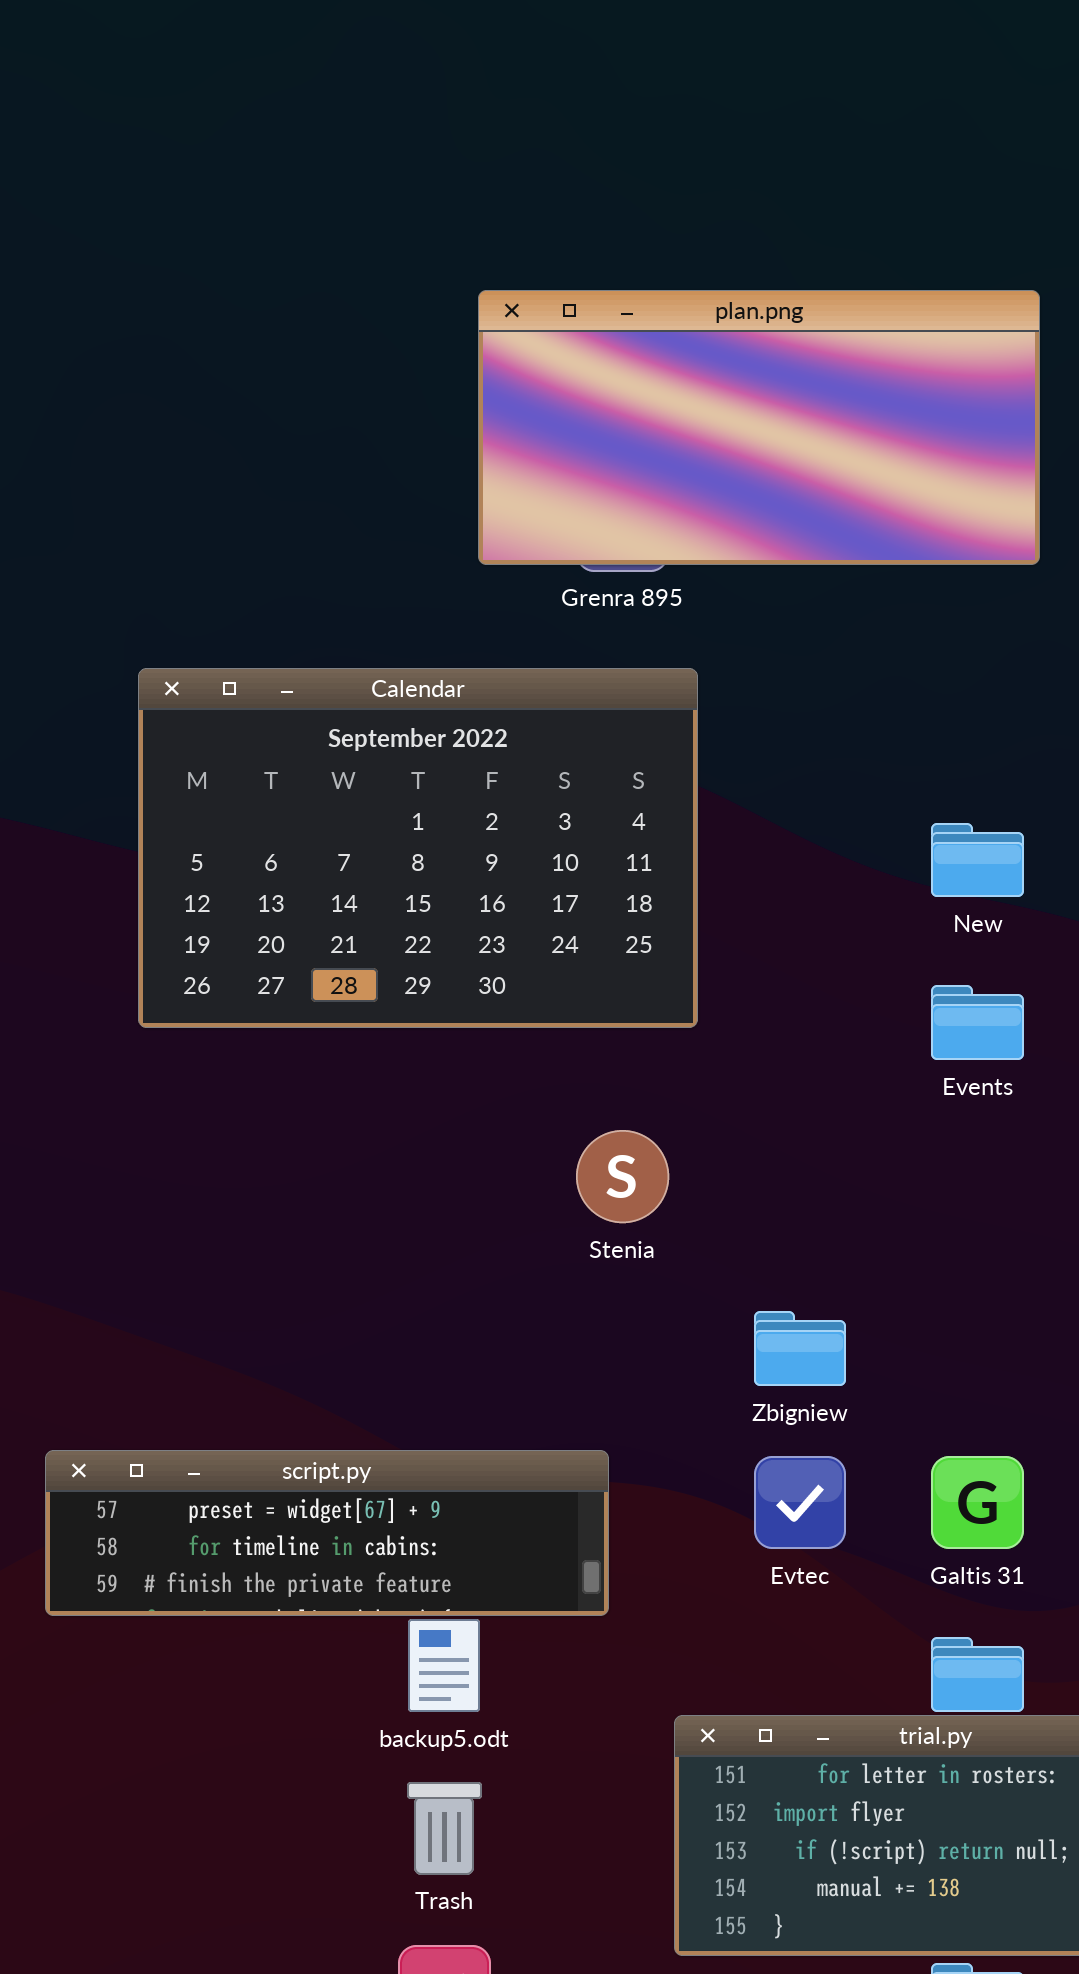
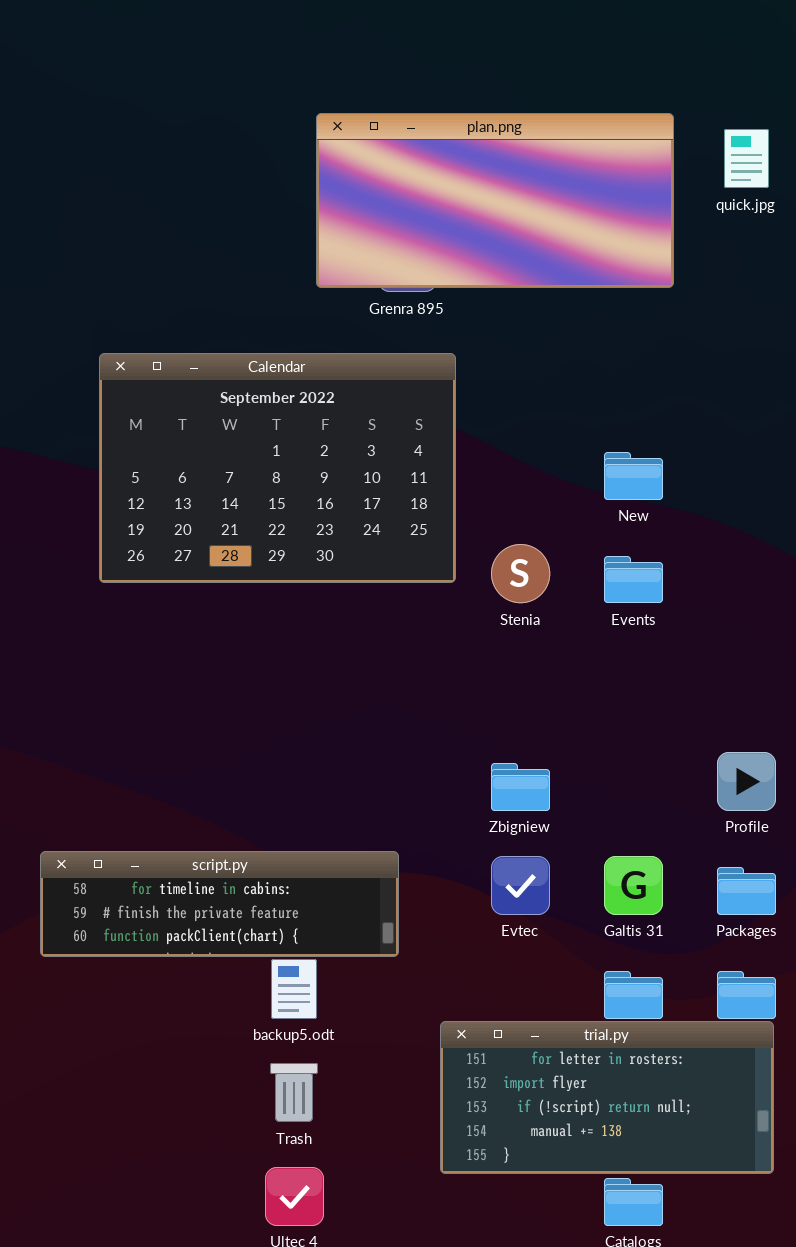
Stenia: [576,1130,669,1223] -> [491,544,550,603], moved
script.py: [45,1450,609,1616] -> [40,851,399,957], scrolled down 1 row

